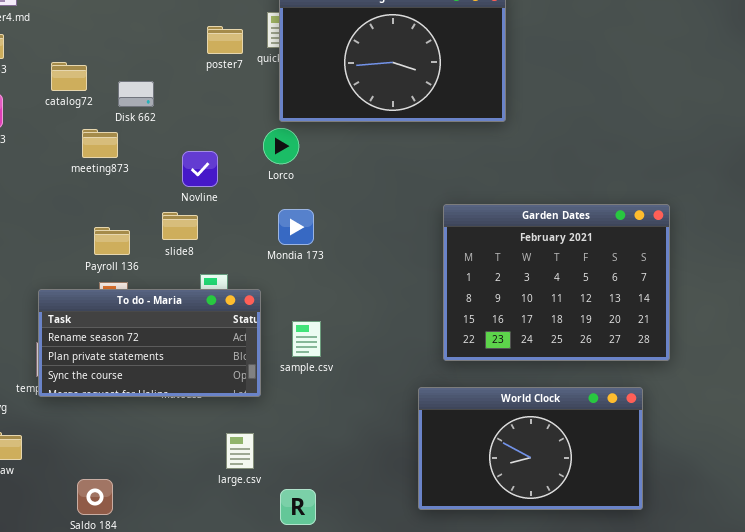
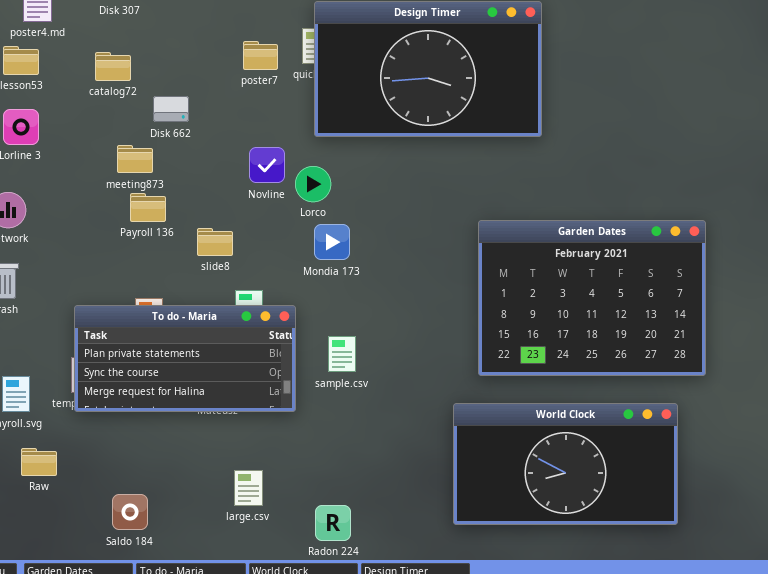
catalog72: [51,62,87,91] -> [95,52,131,81], moved
Lorco: [263,128,299,164] -> [295,166,331,202], moved
Novline: [182,151,218,187] -> [249,147,285,183], moved
Payroll 136: [94,227,130,255] -> [130,193,166,222], moved
To do - Maria: [38,289,261,397] -> [74,305,296,412], scrolled down 1 row
large.csv: [226,433,254,469] -> [234,470,263,506], moved

